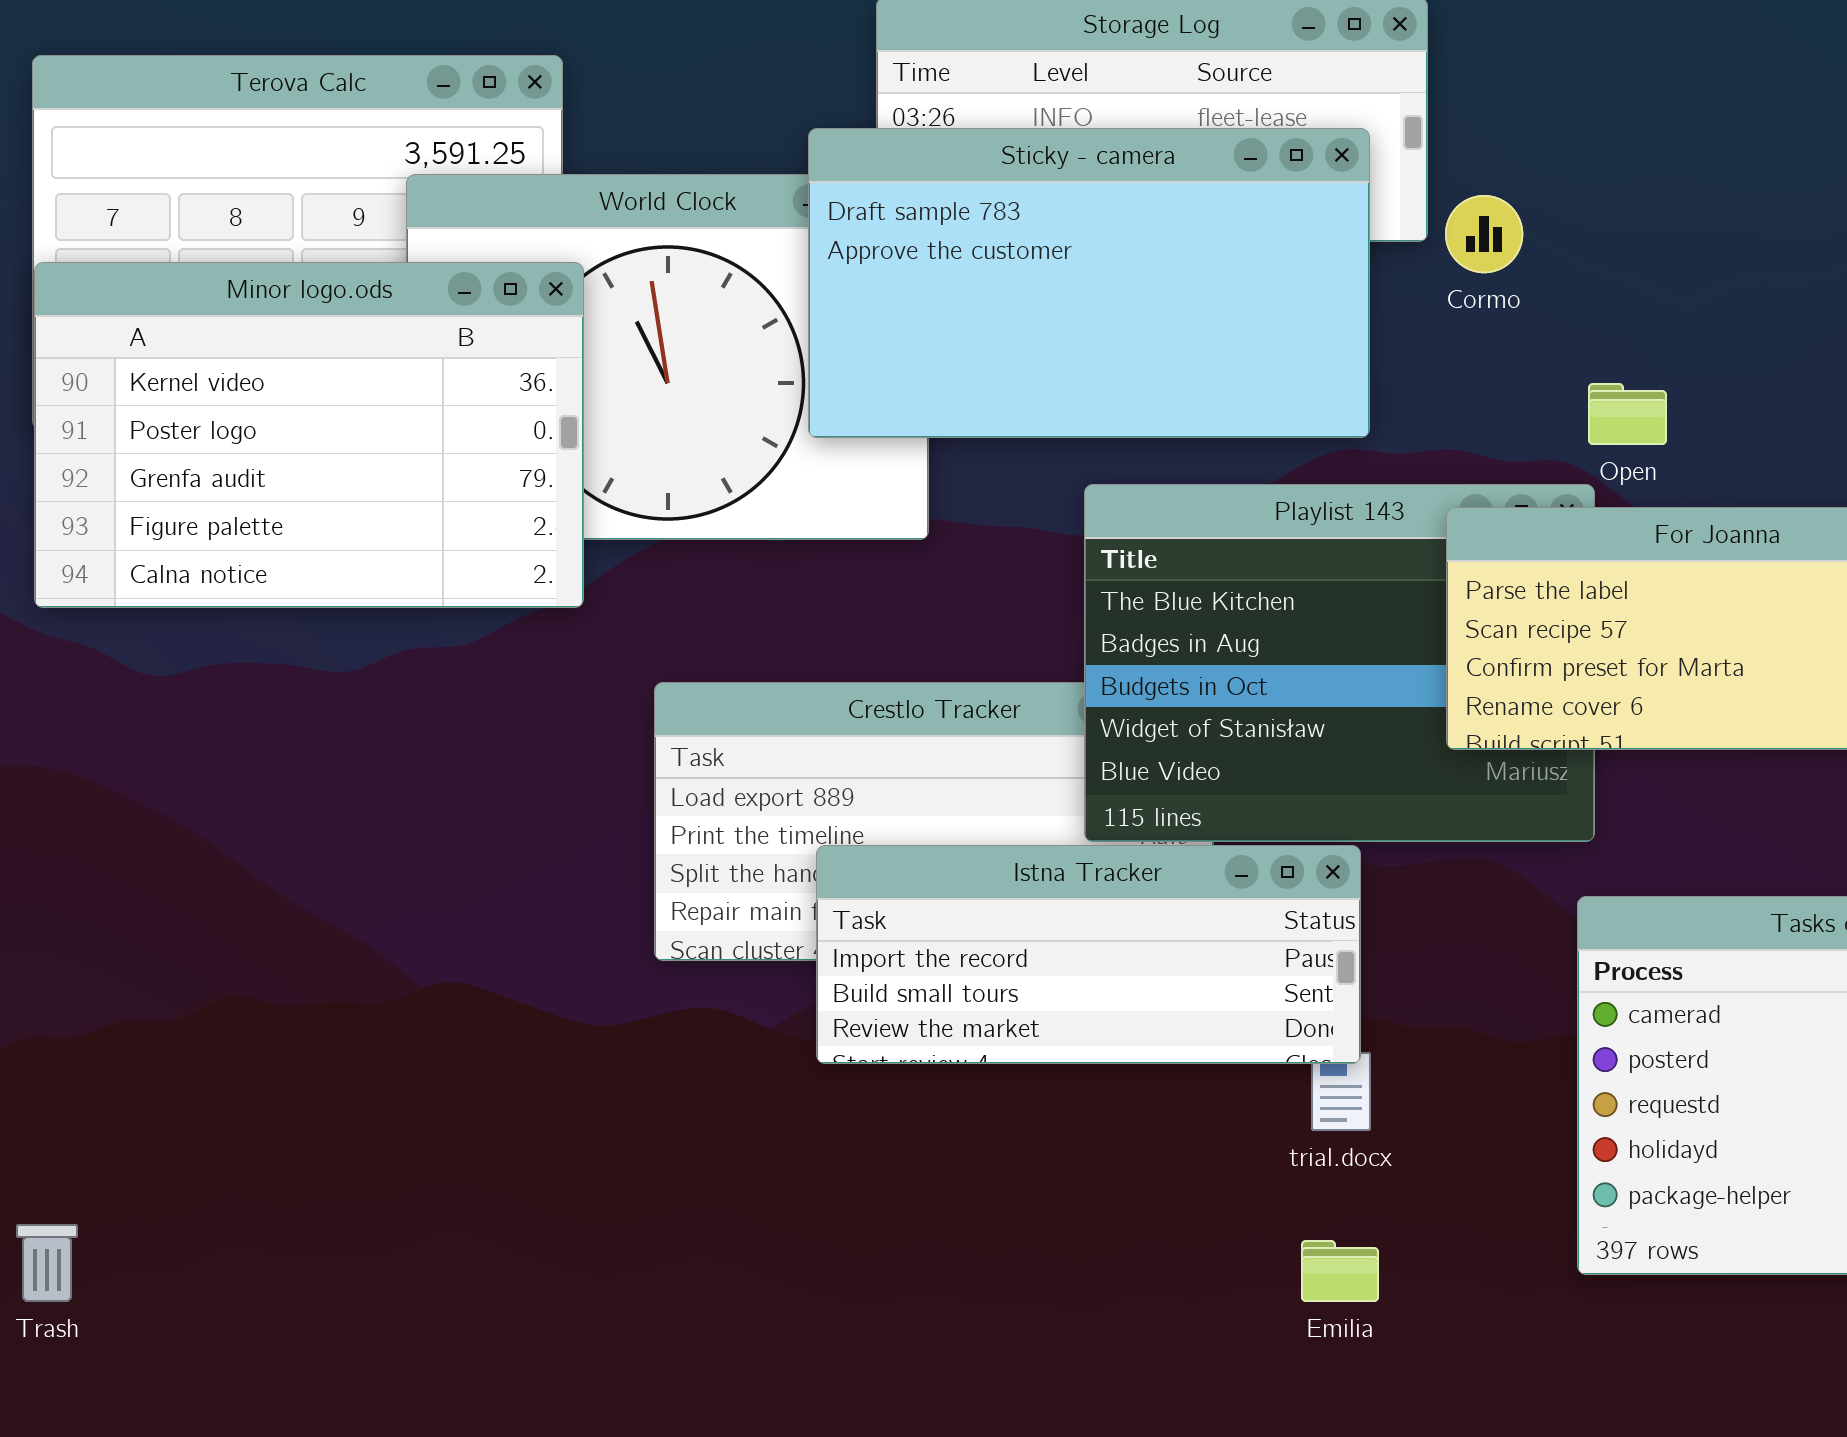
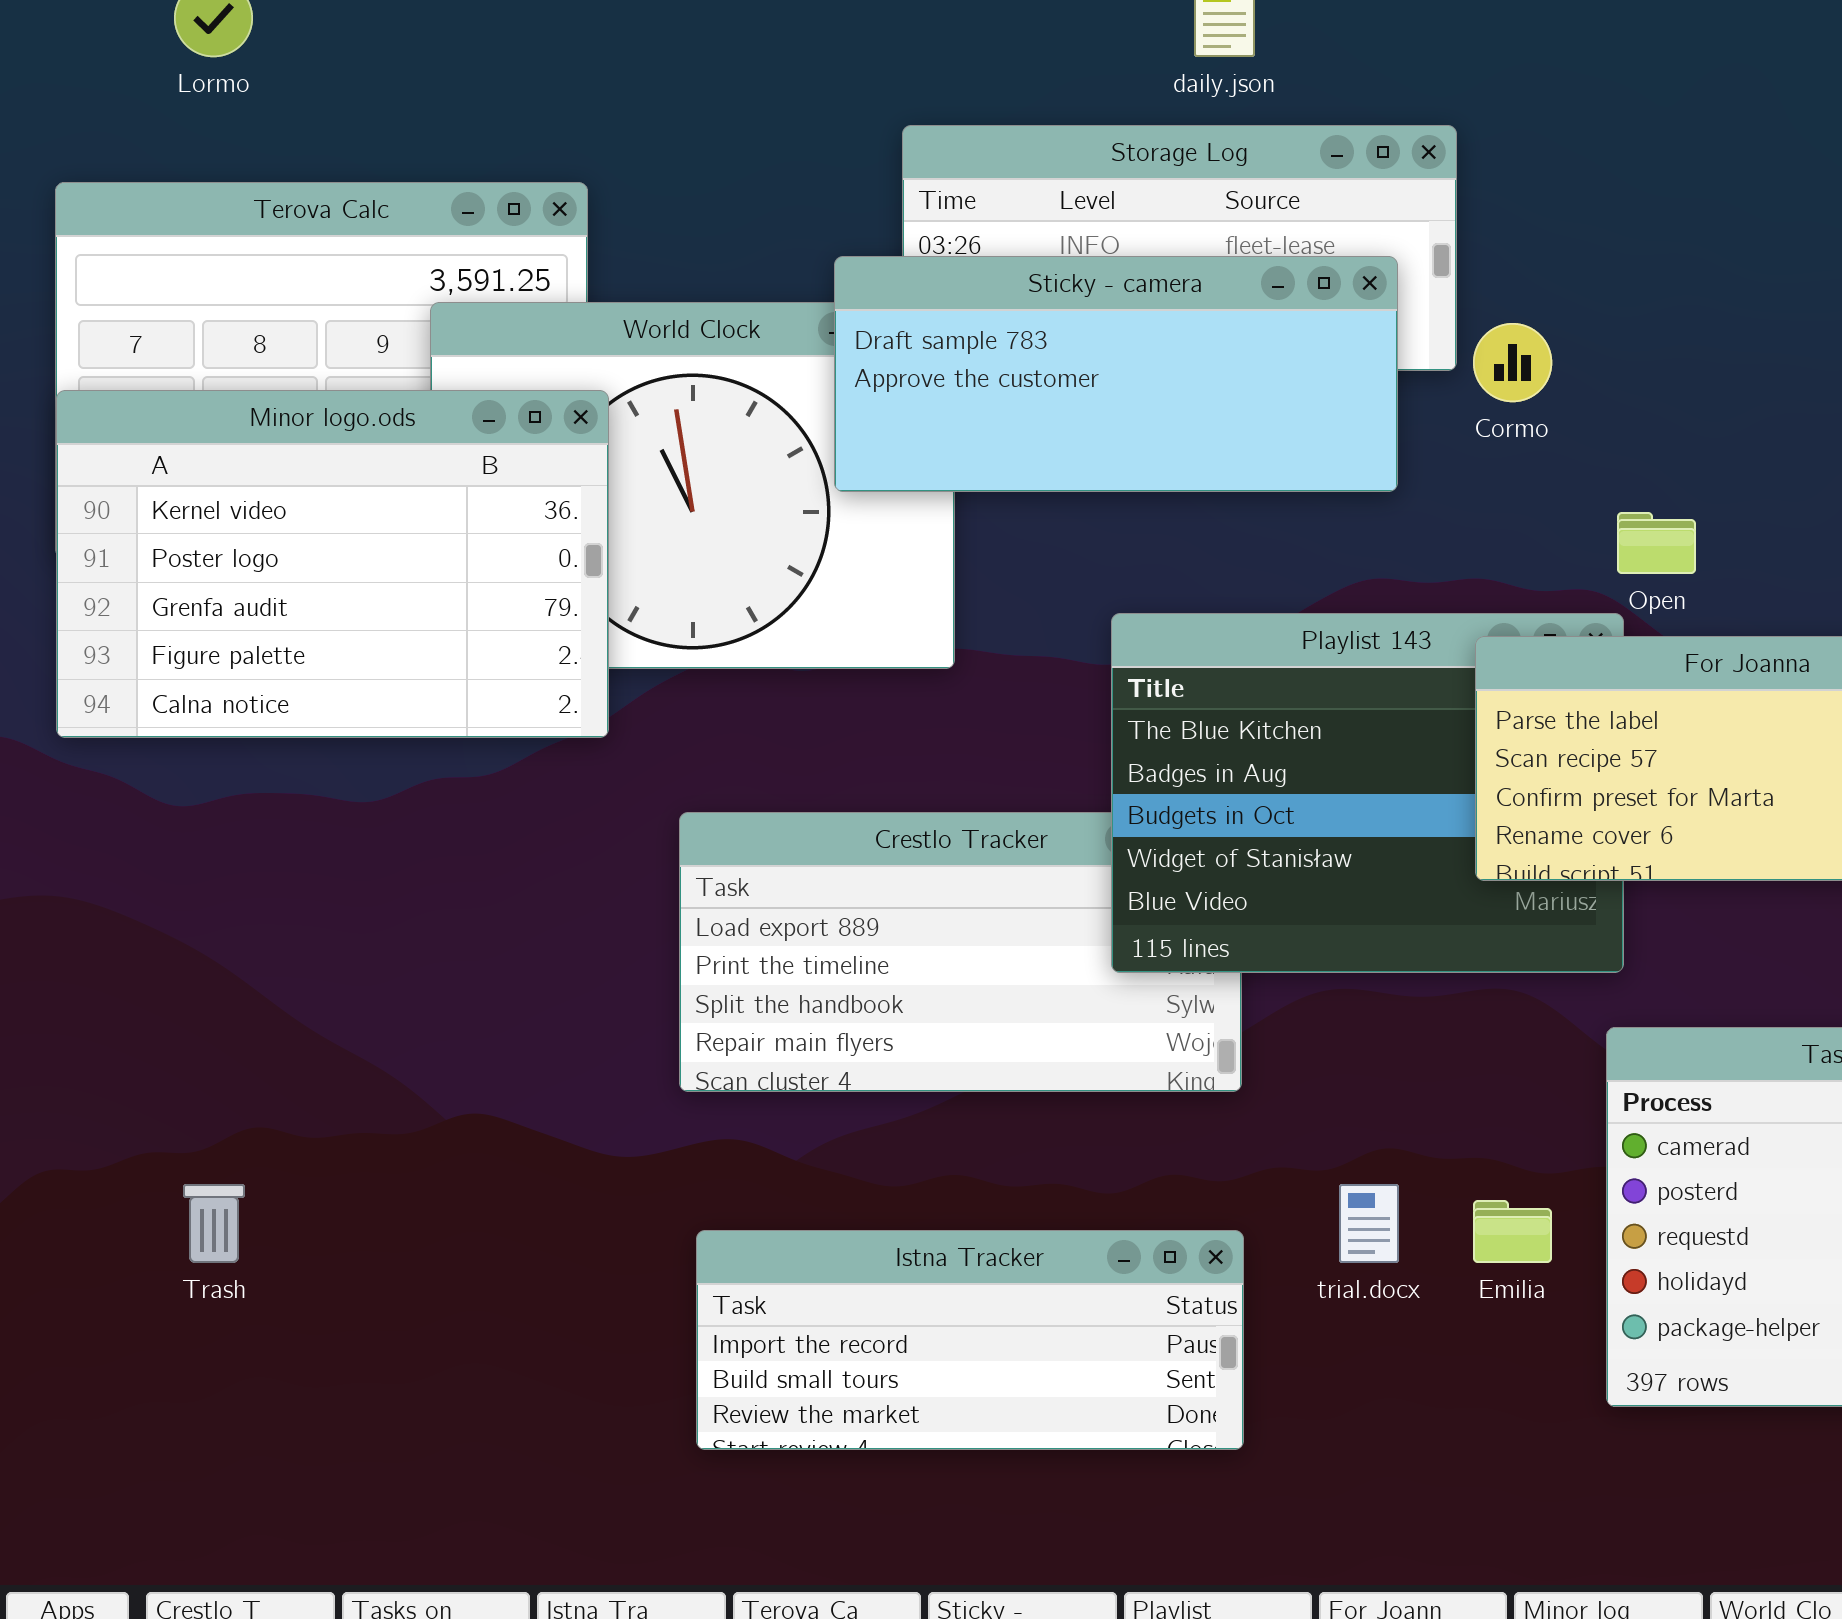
Sticky - camera: [808,128,1370,438] -> [834,256,1398,492], resized
Istna Tracker: [816,845,1361,1064] -> [696,1230,1244,1450], moved
Trash: [16,1224,78,1302] -> [183,1184,245,1263], moved
Emilia: [1301,1240,1379,1302] -> [1473,1200,1552,1263], moved

